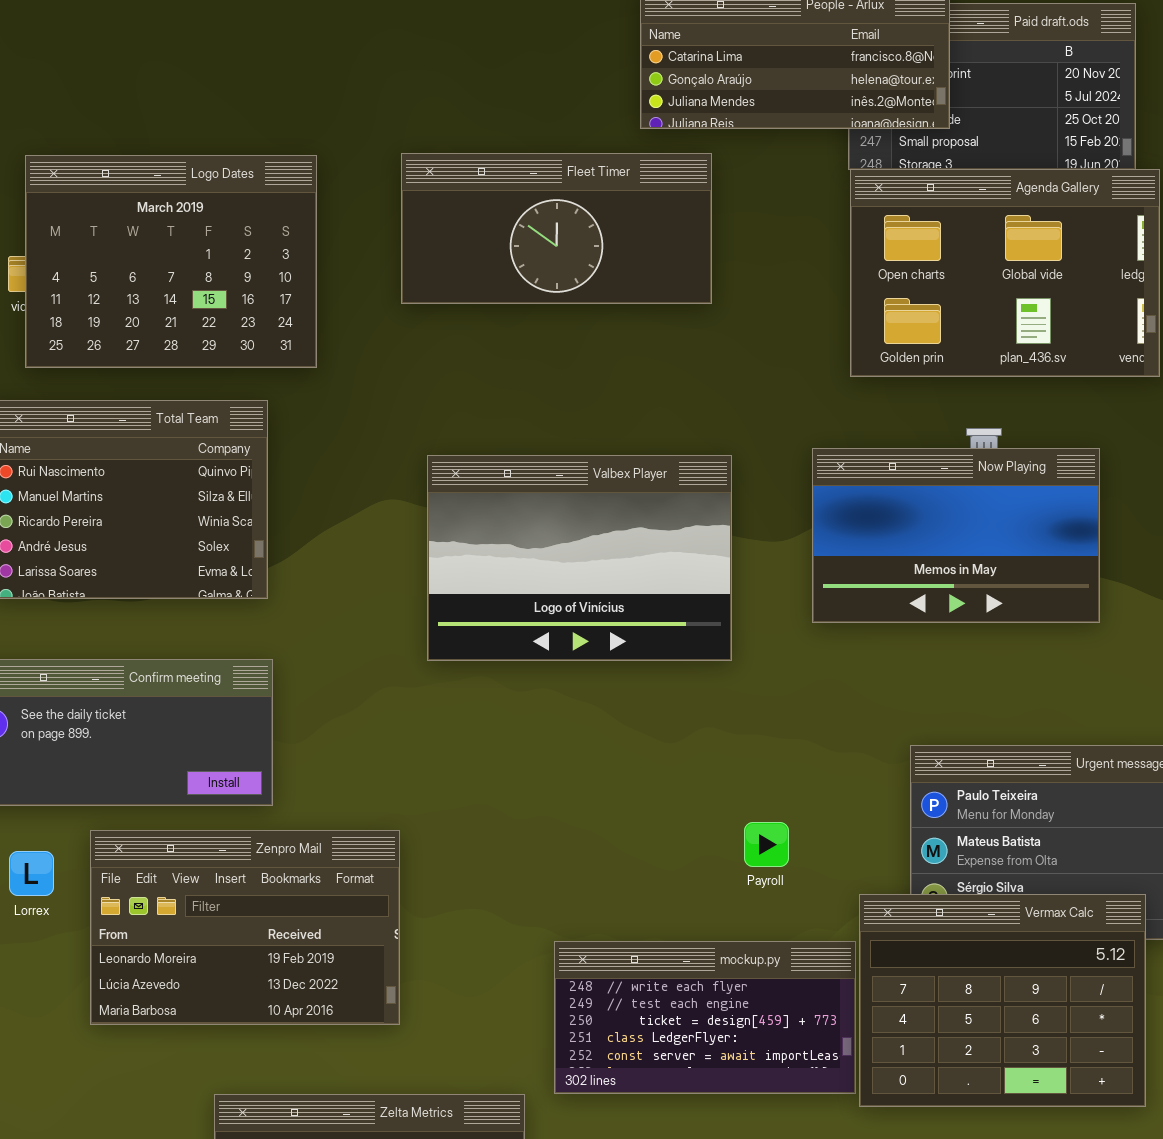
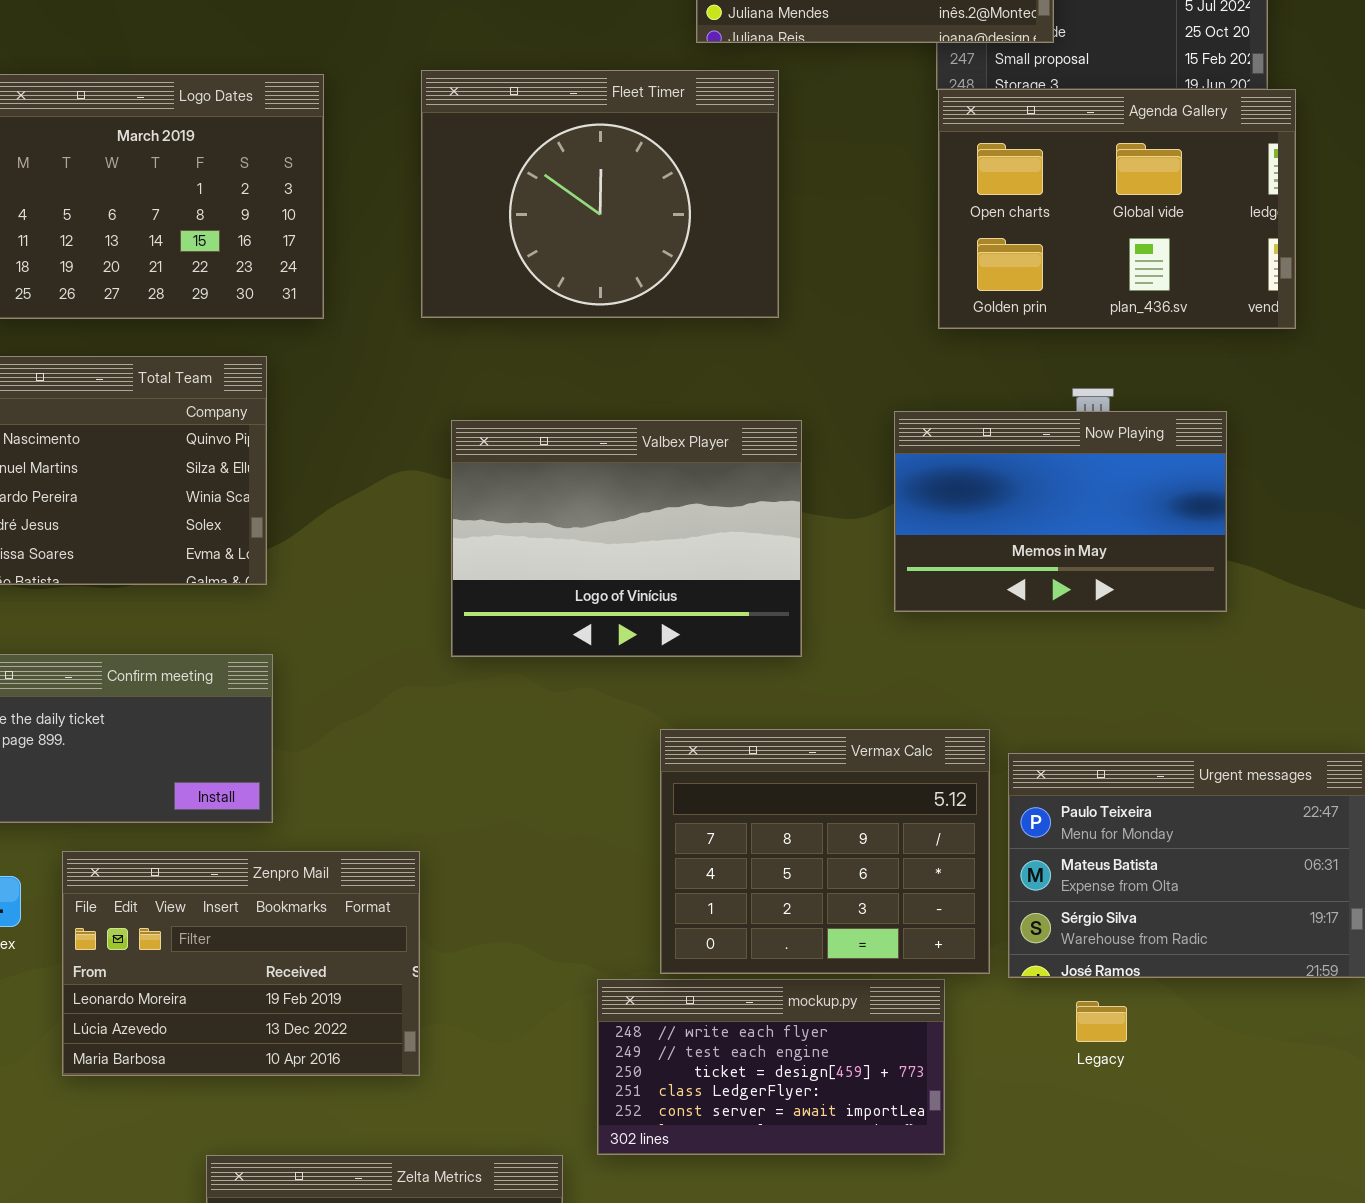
Fleet Timer: [401,153,712,304] -> [421,70,779,318], resized
Vermax Calc: [859,894,1146,1107] -> [660,729,990,974], moved

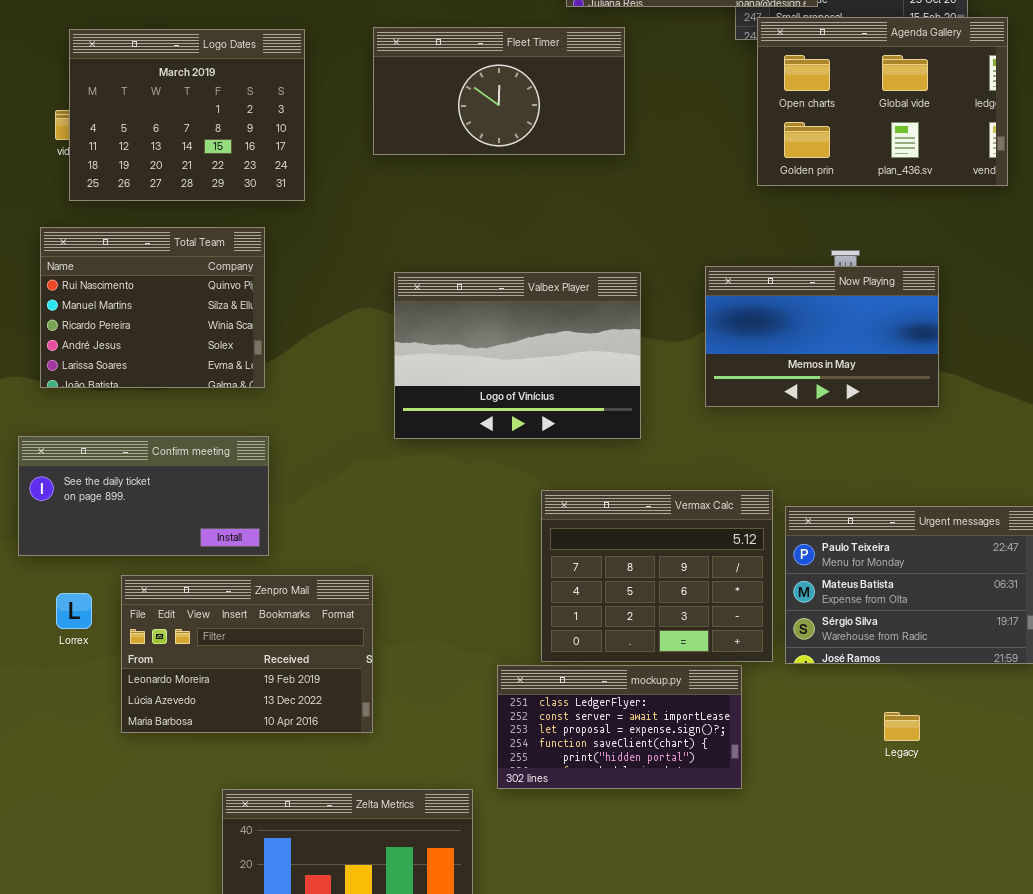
Fleet Timer: [421,70,779,318] -> [373,27,625,155], resized
Agenda Gallery: [938,89,1296,329] -> [757,17,1008,186], moved
mockup.py: [597,979,945,1155] -> [497,665,742,789], scrolled down 3 rows
Legacy: [1076,1001,1127,1042] -> [884,712,920,741], moved

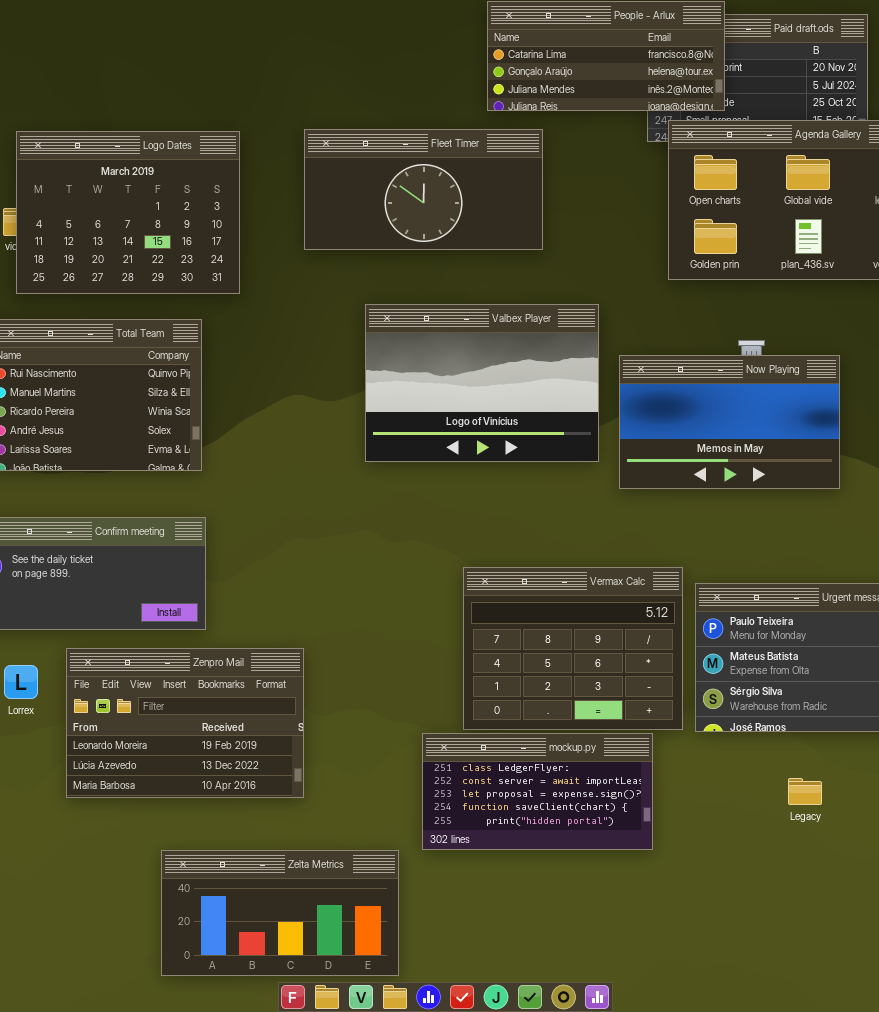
Valbex Player: [394,272,641,439] -> [365,304,599,462], moved

